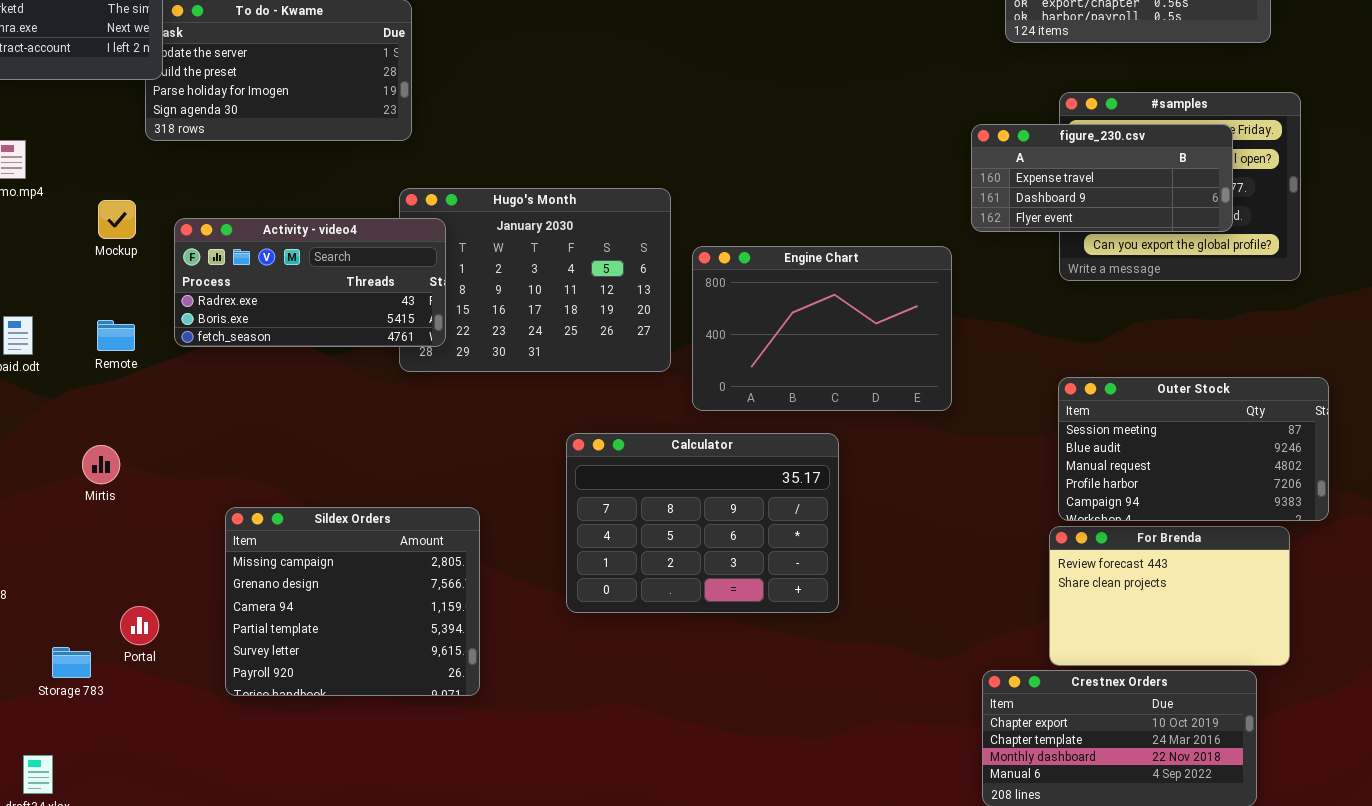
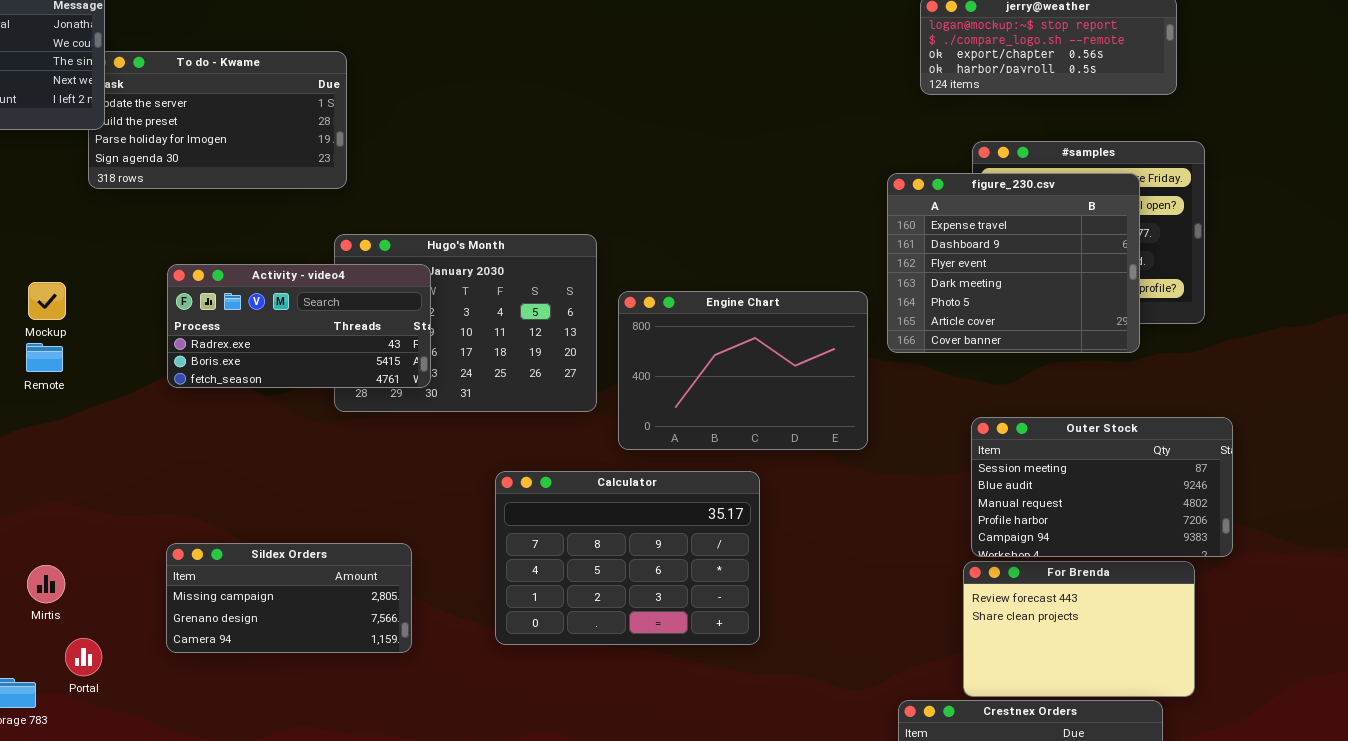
figure_230.csv: [971,124,1233,232] -> [887,173,1140,353], resized
Mockup: [98,200,136,239] -> [28,282,66,320], moved
Activity - video4: [174,218,446,347] -> [167,264,431,388], moved
Remote: [97,320,135,351] -> [26,343,63,372], moved
Mirtis: [82,445,120,484] -> [27,565,65,603], moved
Sildex Orders: [225,507,480,696] -> [166,543,412,653], resized

